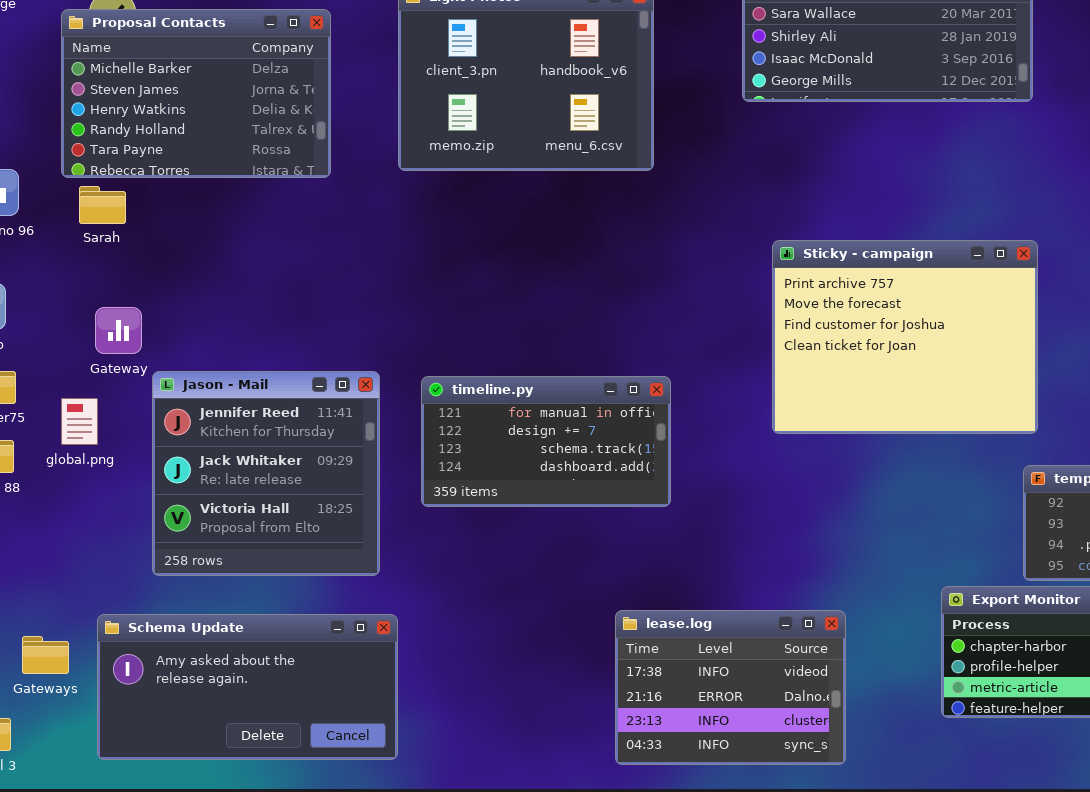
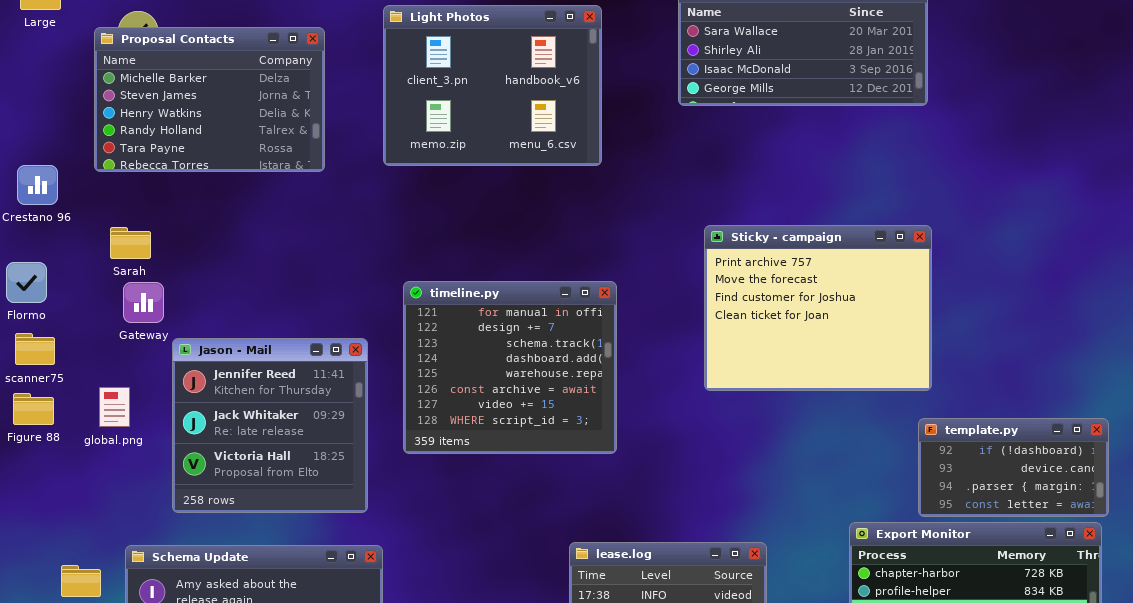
Sarah: [79,186,126,224] -> [110,227,151,259], moved
timeline.py: [421,376,671,507] -> [403,281,617,454], resized
global.png: [61,398,98,445] -> [99,387,130,427], moved

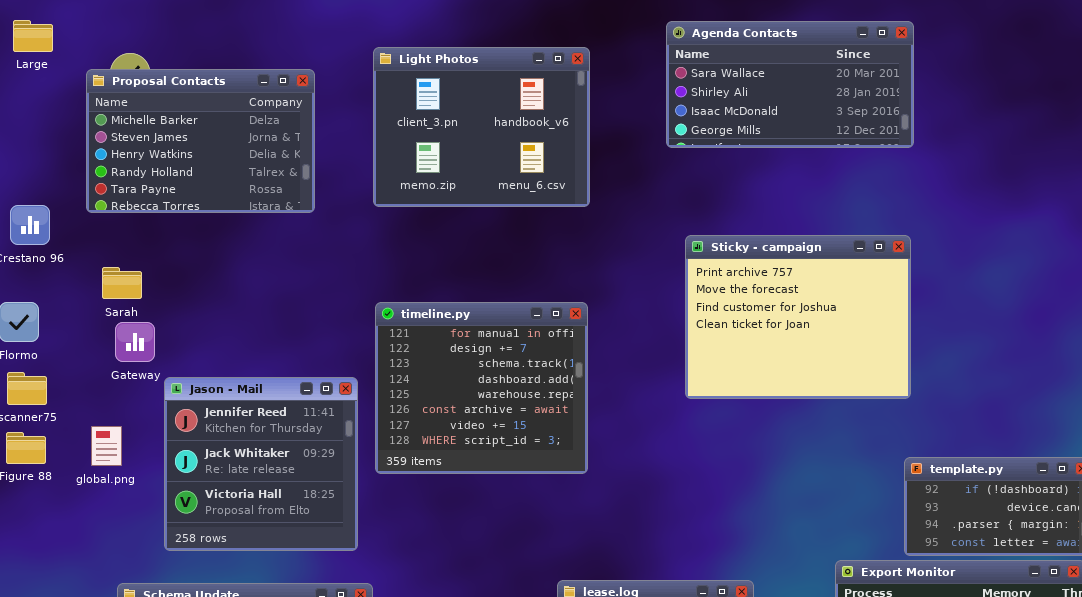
Sticky - campaign: [704,225,932,391] -> [685,235,911,399], moved
timeline.py: [403,281,617,454] -> [375,302,588,474], moved

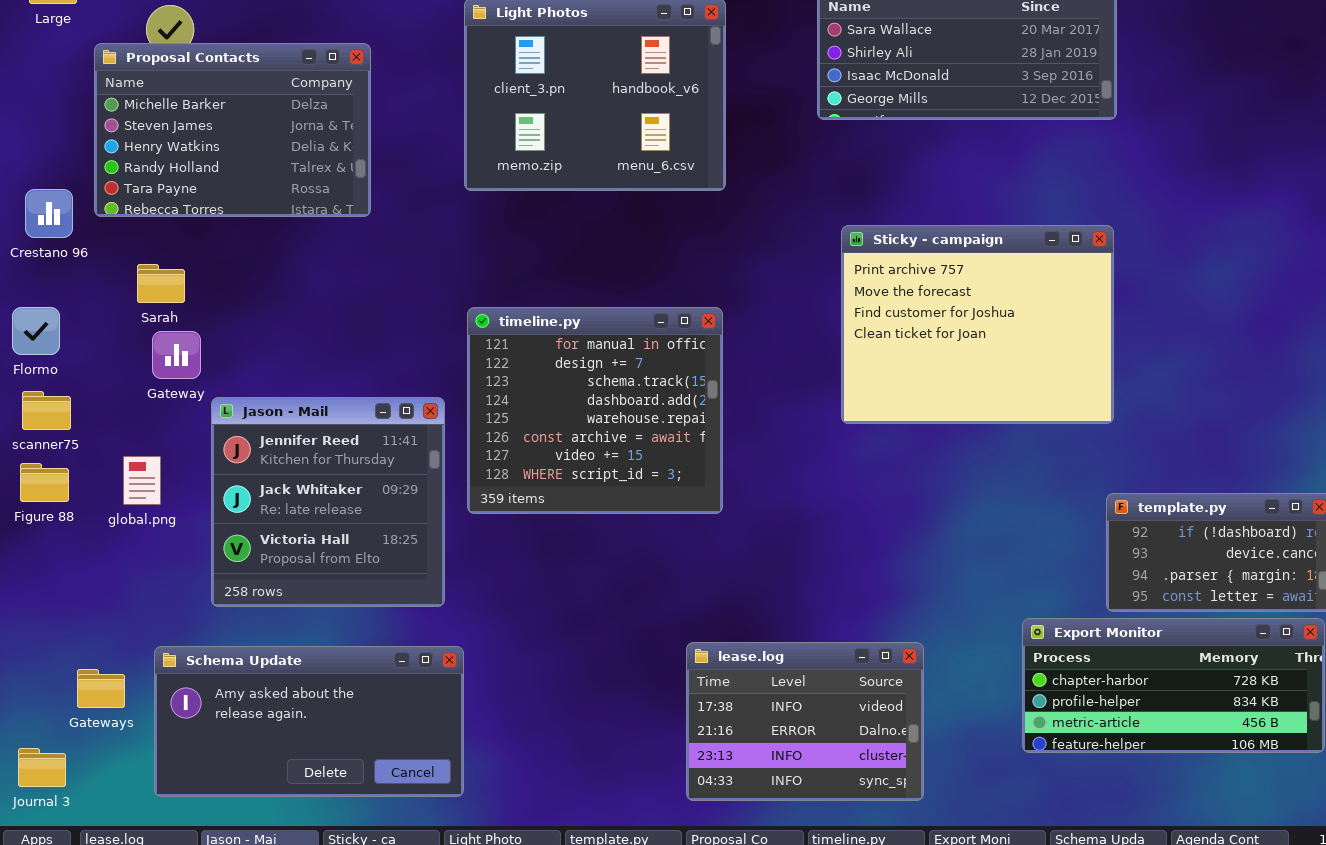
Proposal Contacts: [86,69,315,213] -> [94,43,371,217], moved

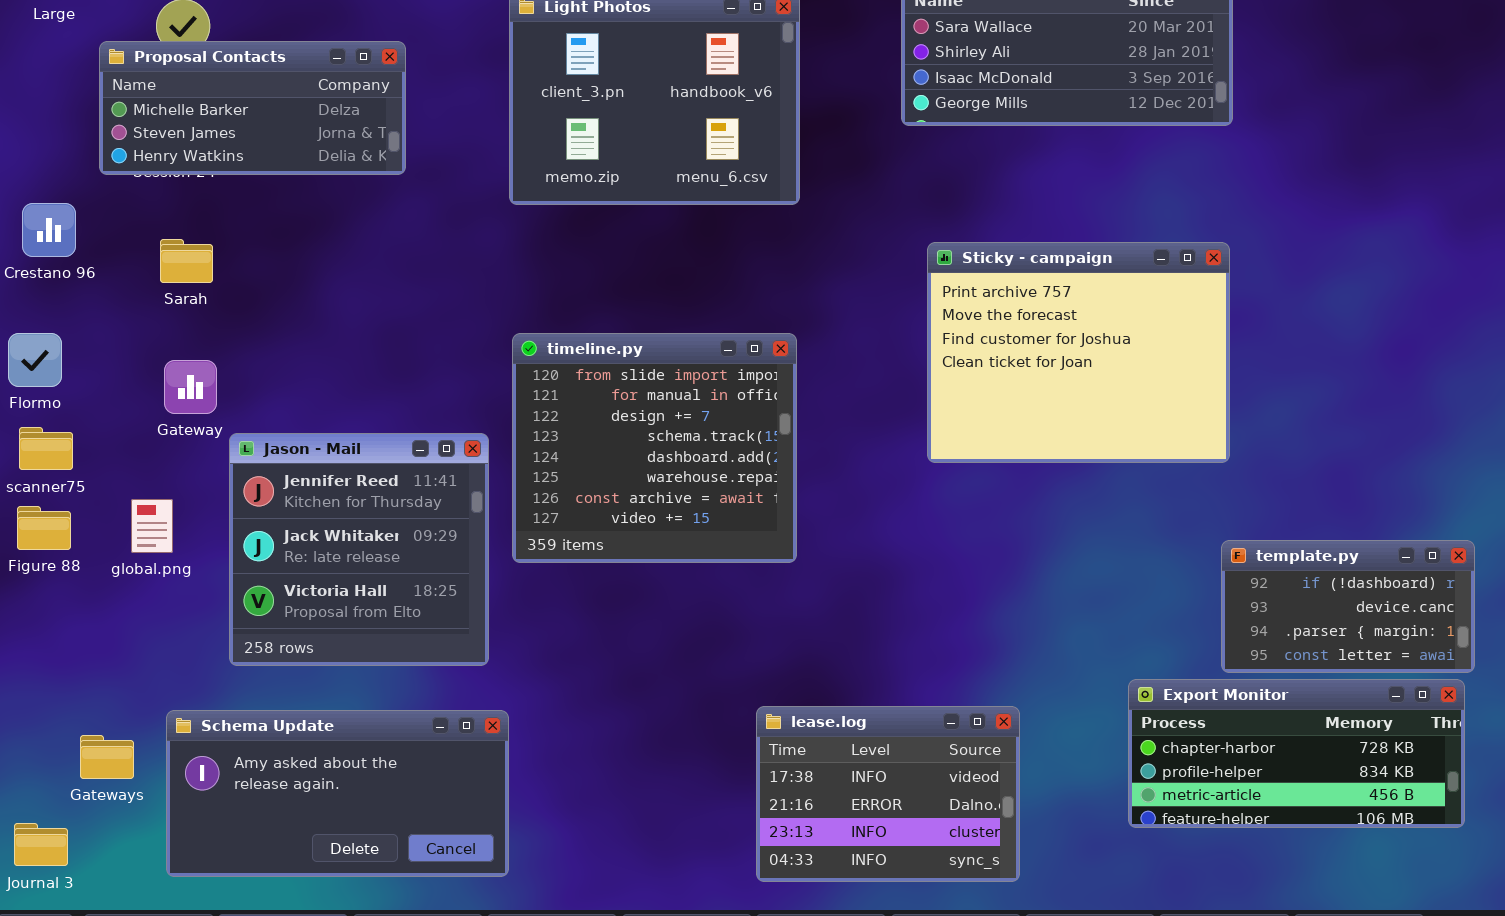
Proposal Contacts: [94,43,371,217] -> [99,41,406,175], resized
Sarah: [137,264,185,303] -> [160,239,213,283], moved
timeline.py: [467,307,723,514] -> [512,333,797,563], scrolled up 1 row

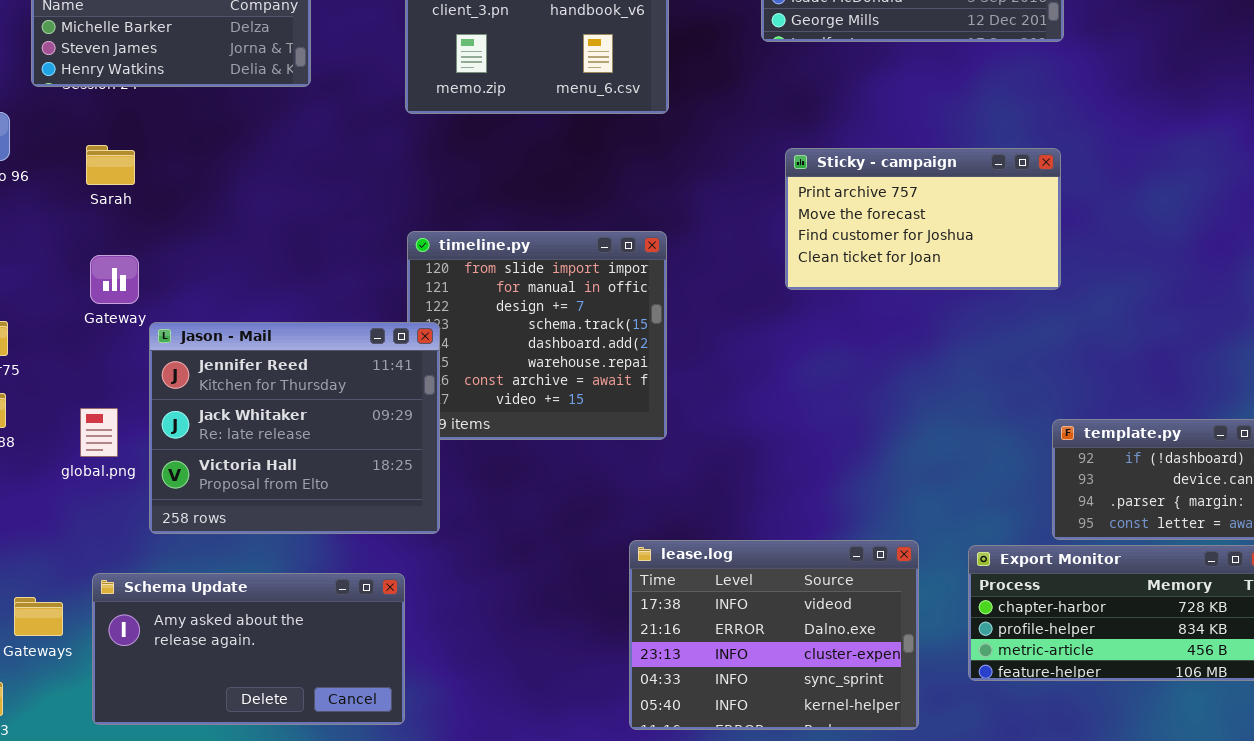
Sticky - campaign: [927,242,1230,463] -> [785,148,1061,290], resized
Jason - Mail: [229,433,489,666] -> [149,322,440,534], resized
global.png: [131,499,173,553] -> [80,408,118,457], moved
lease.log: [756,706,1020,882] -> [629,540,919,730], resized

